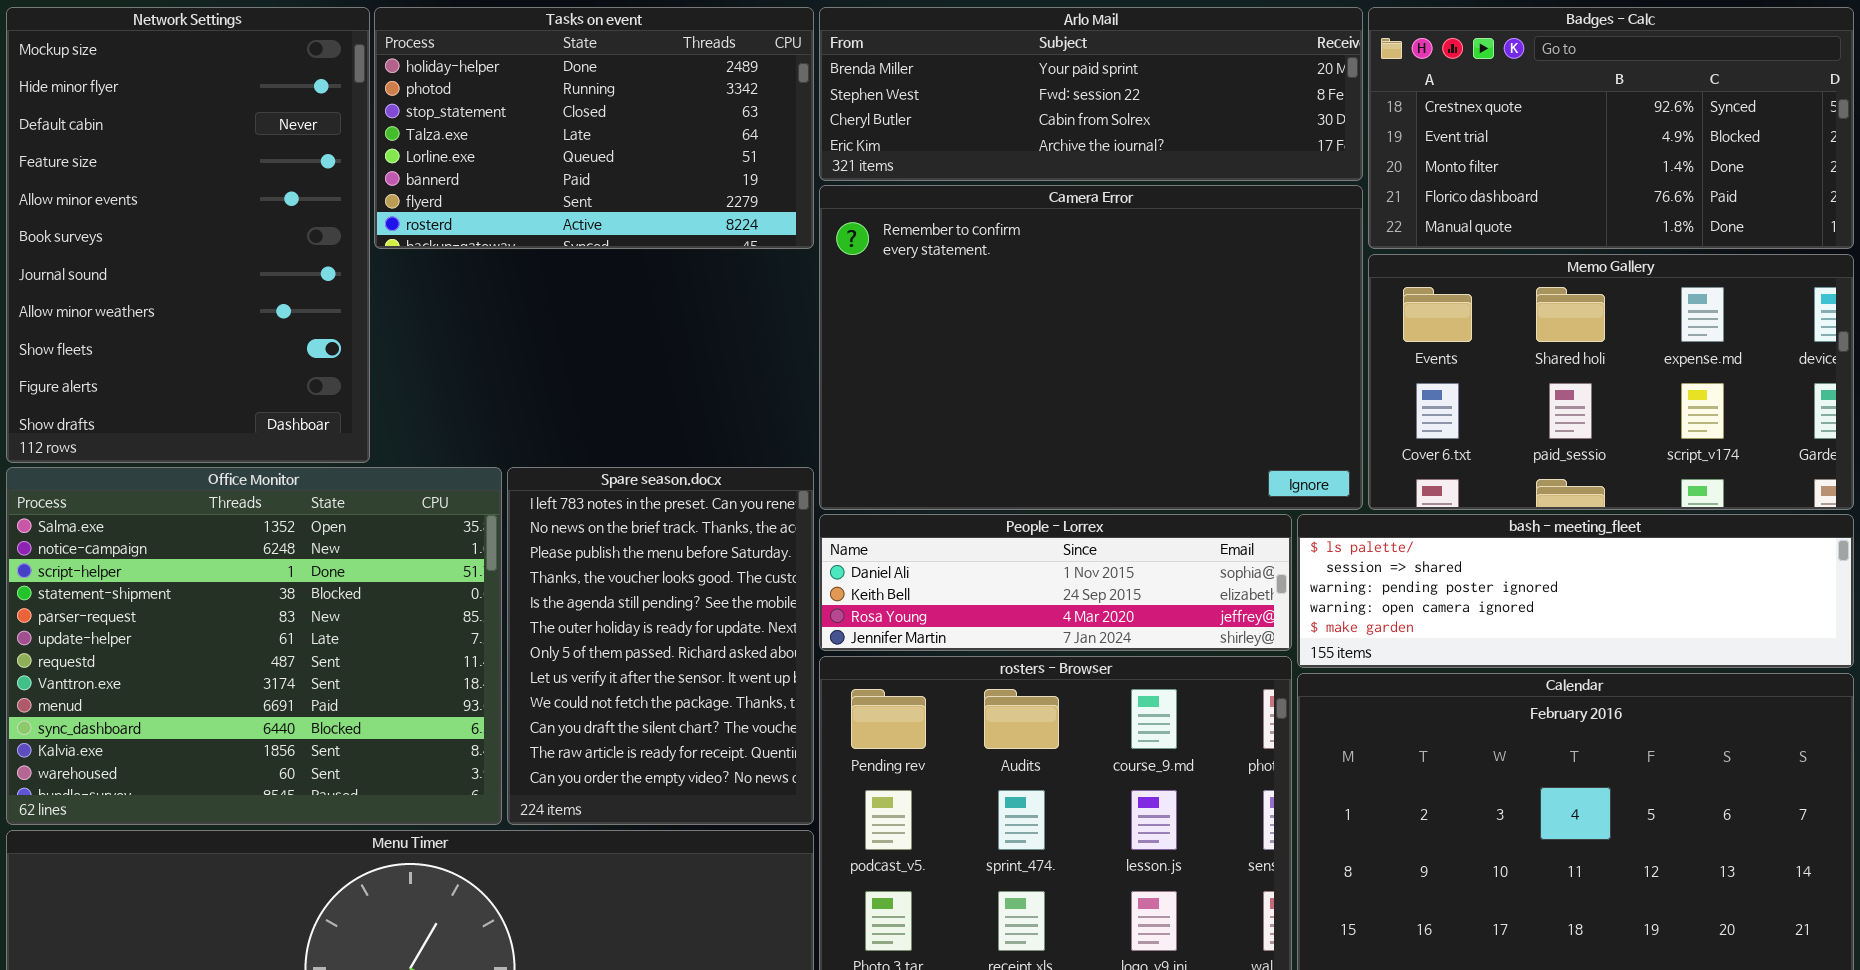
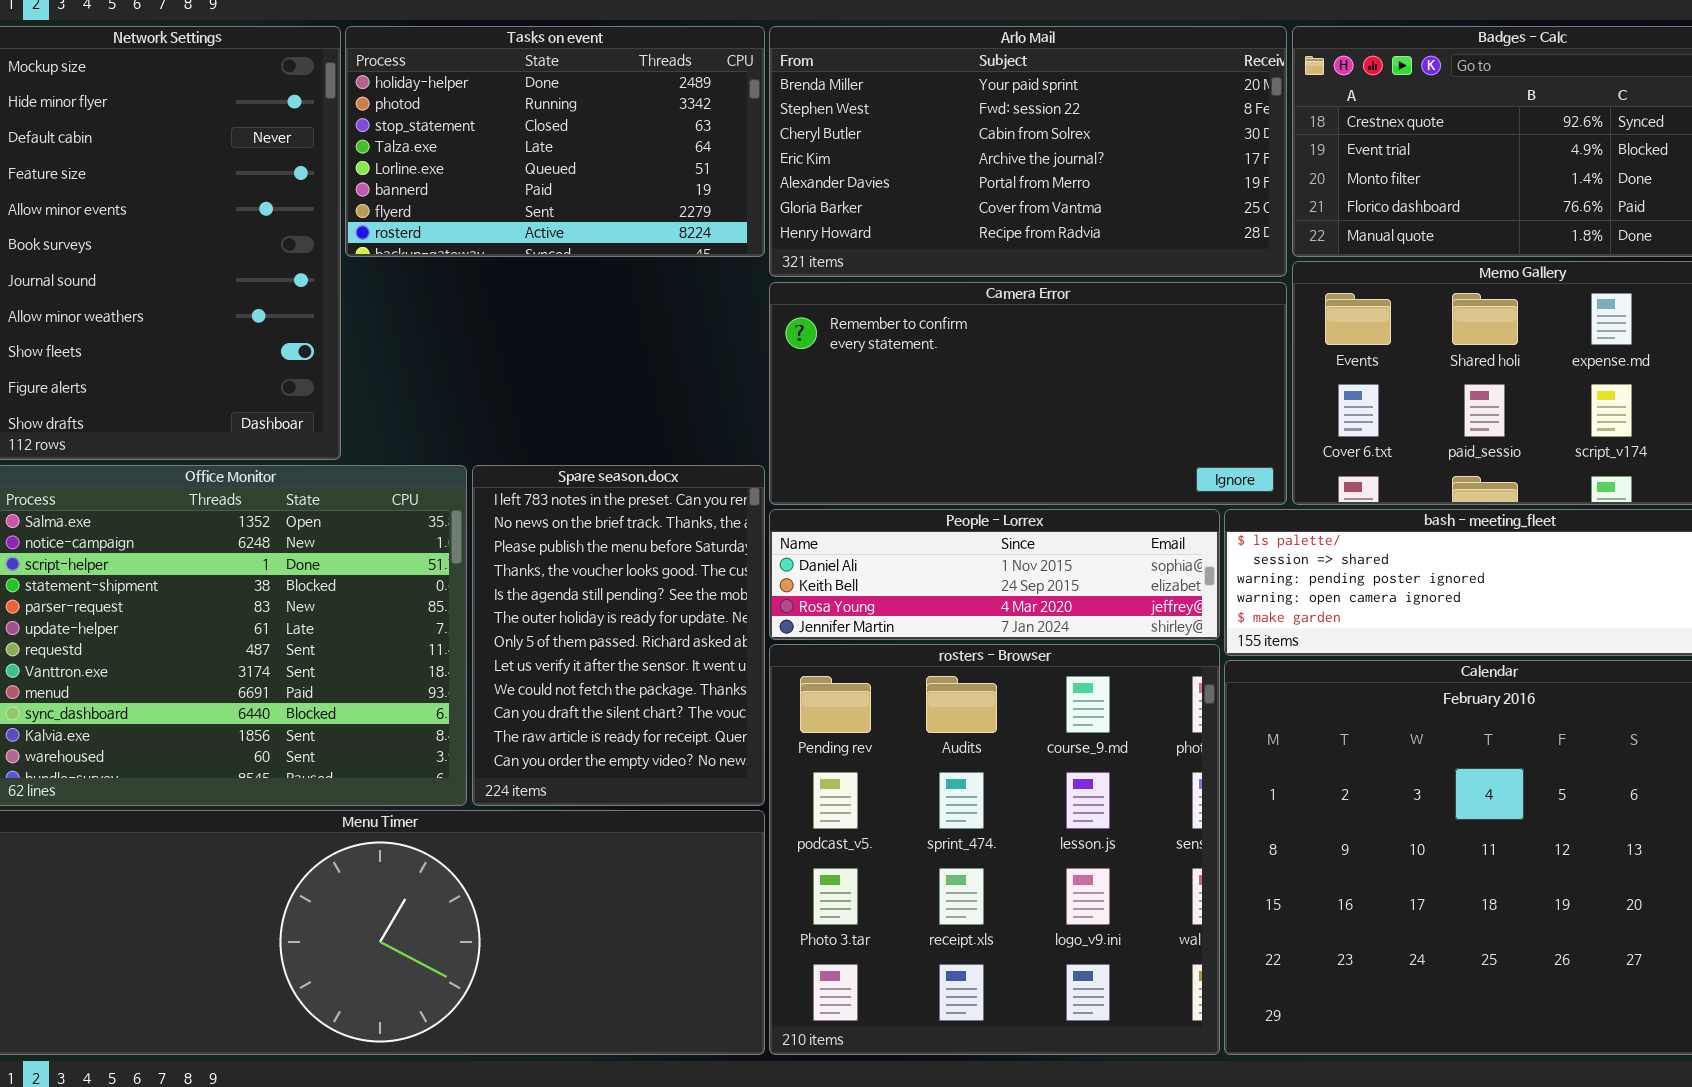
Arlo Mail: [819,7,1363,181] -> [769,26,1287,277], resized
Camera Error: [819,185,1363,510] -> [769,282,1287,505], resized

